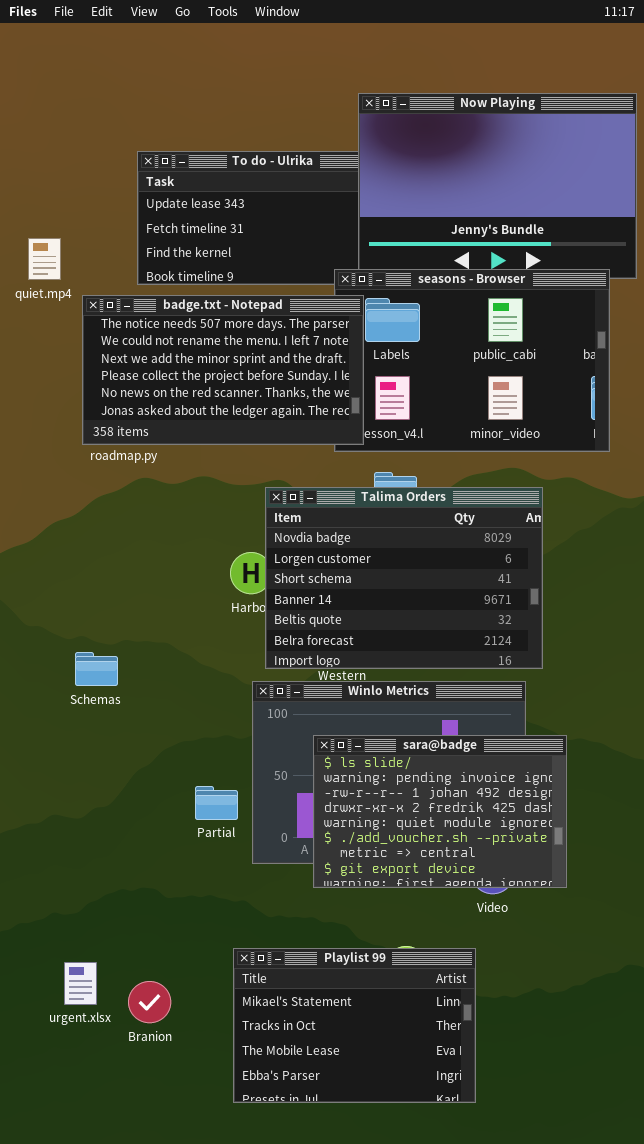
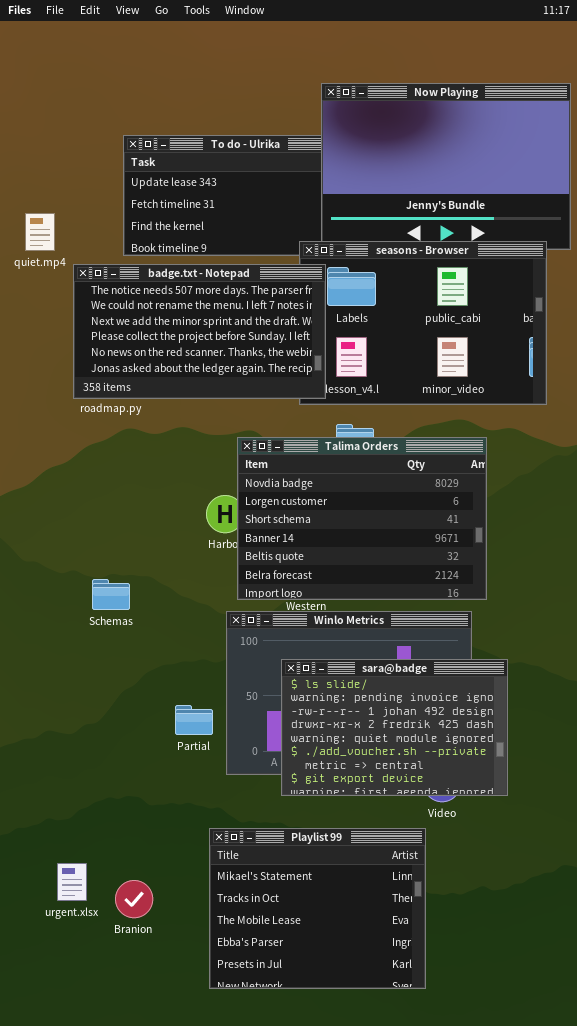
Schemas: [75,652,118,686] -> [92,579,130,610], moved
Playlist 99: [233,948,476,1103] -> [209,828,426,989], resized

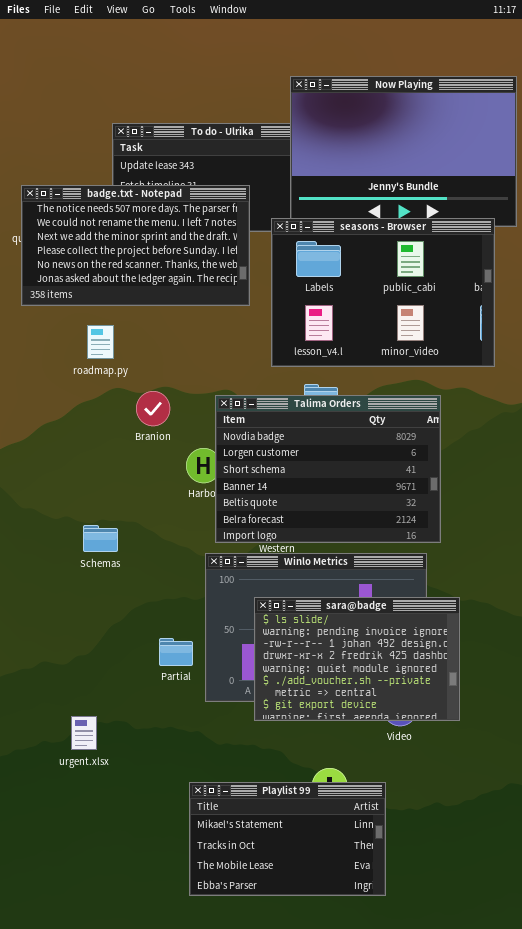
badge.txt - Notepad: [73,264,326,399] -> [21,185,250,306], moved
Playlist 99: [209,828,426,989] -> [189,782,386,896], resized
urgent.xlsx: [57,863,87,901] -> [71,716,97,750], moved
Branion: [115,880,153,918] -> [136,391,170,426], moved

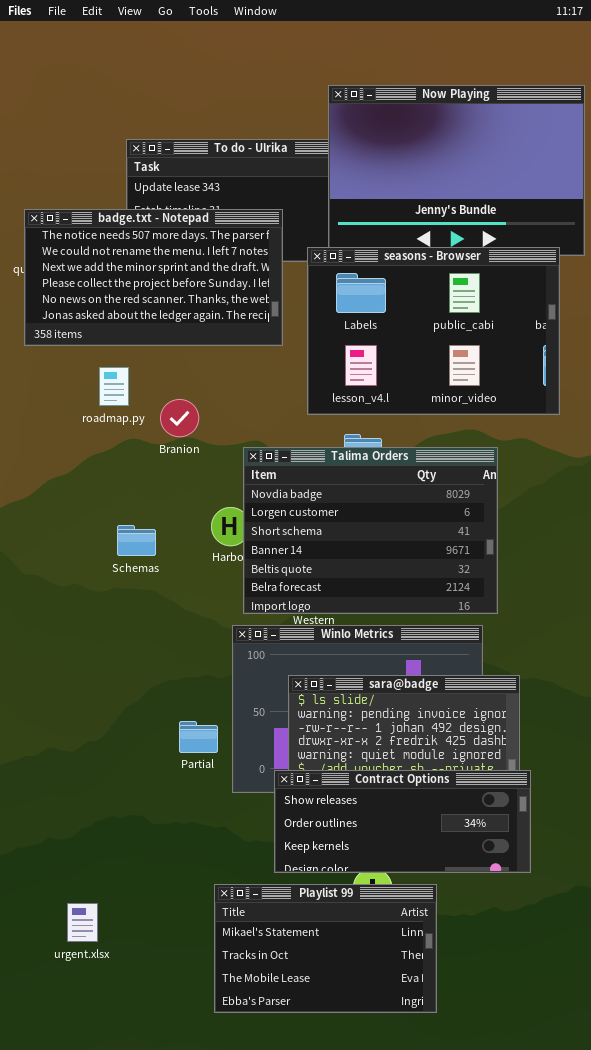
Branion: [136,391,170,426] -> [160,399,199,437], moved
Schemas: [83,525,118,552] -> [117,525,156,556], moved
Contract Options: none -> [274,770,531,873], opened
urgent.xlsx: [71,716,97,750] -> [67,903,98,942], moved

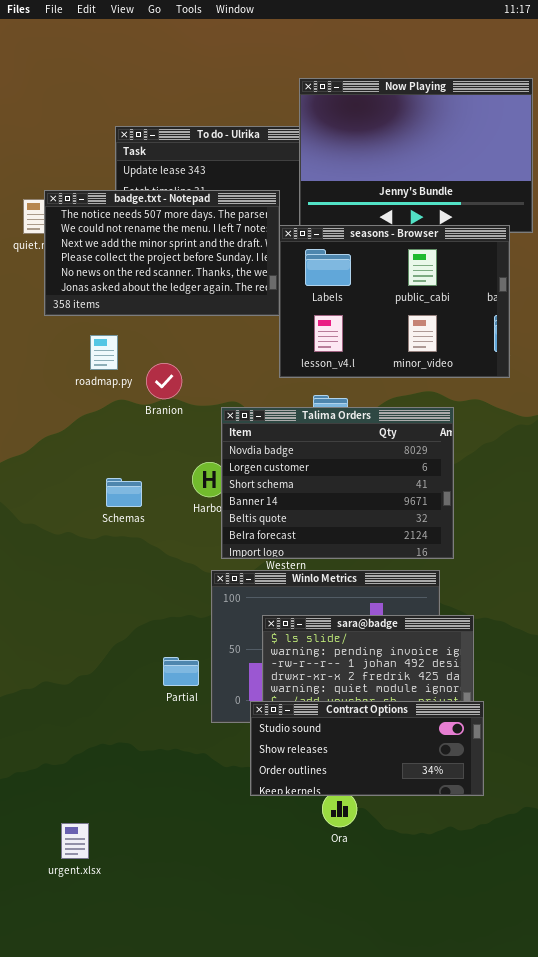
badge.txt - Notepad: [24,209,283,346] -> [44,190,280,316], moved
Contract Options: [274,770,531,873] -> [250,701,484,796], scrolled up 1 row
Playlist 99: [214,884,437,1013] -> none, closed

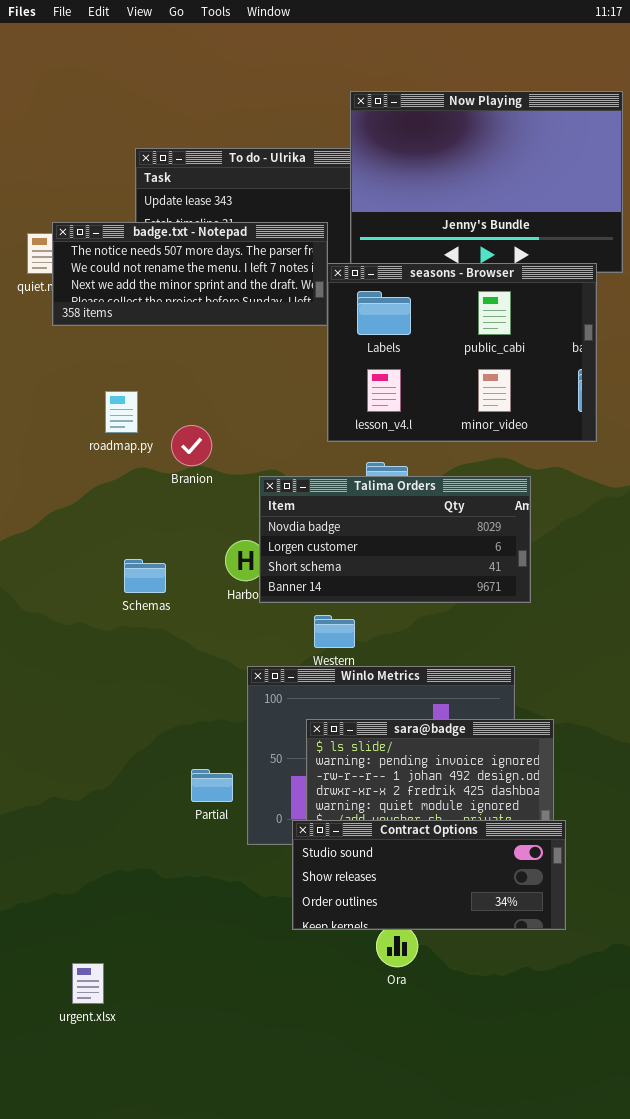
badge.txt - Notepad: [44,190,280,316] -> [52,222,328,326], resized
Talima Orders: [221,407,454,559] -> [259,476,531,603], resized

